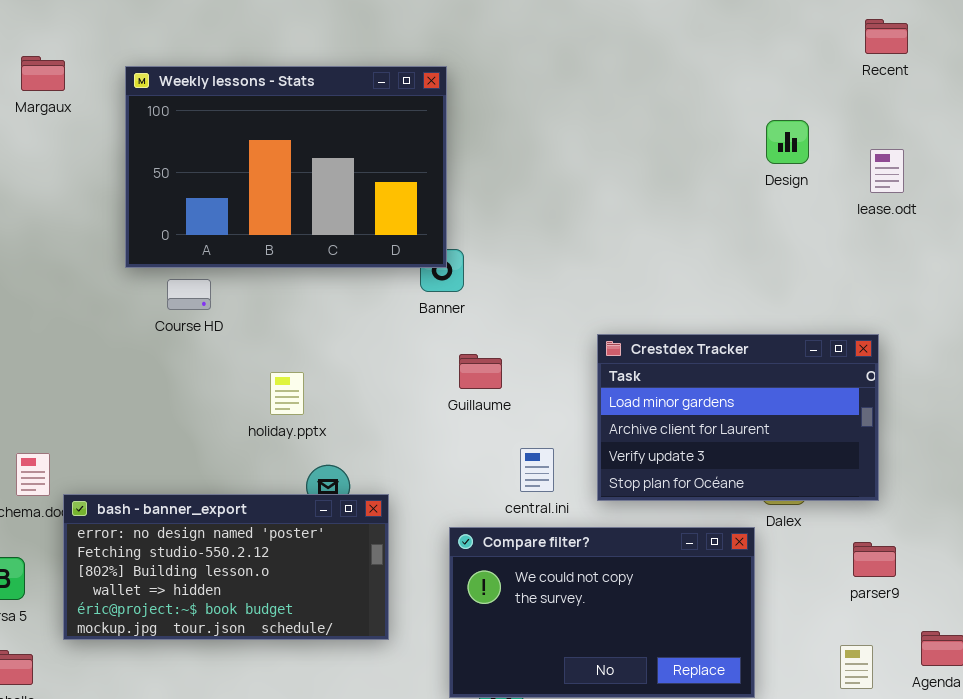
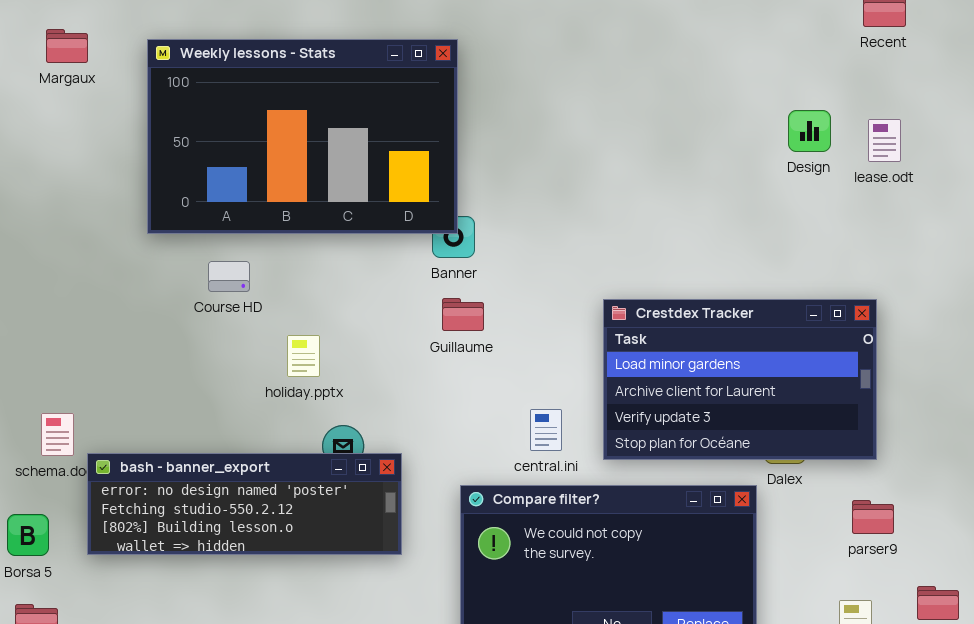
Design: [766,120,809,164] -> [788,110,831,152], moved
Course HD: [167,279,211,310] -> [208,261,250,292], moved
Guillaume: [459,354,502,389] -> [442,298,484,331], moved
bash - banner_export: [63,494,389,640] -> [87,453,402,555], resized

